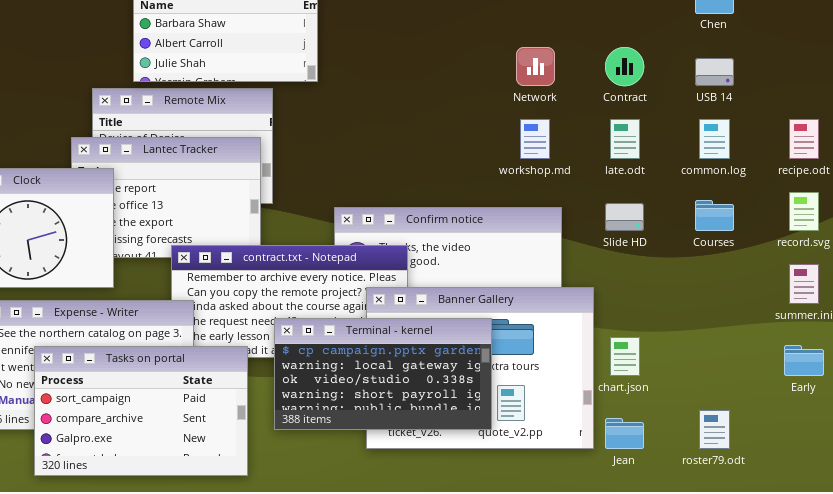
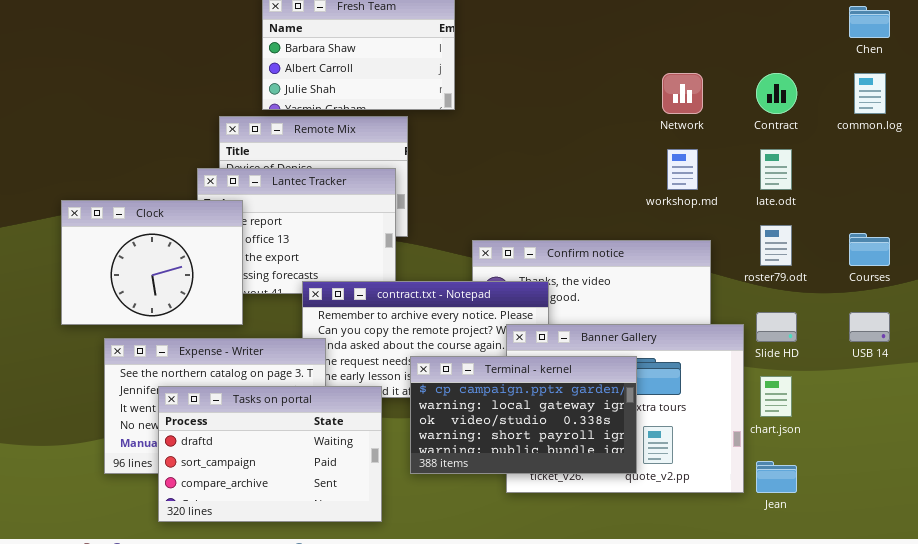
USB 14: [695,58,734,86] -> [849,312,890,342], moved
common.log: [699,119,730,159] -> [854,73,886,114], moved
Slide HD: [605,203,644,231] -> [756,312,797,342], moved
Tasks on portal: [34,346,248,476] -> [158,386,382,522], scrolled up 1 row
roster79.odt: [699,410,730,449] -> [760,225,792,266], moved

